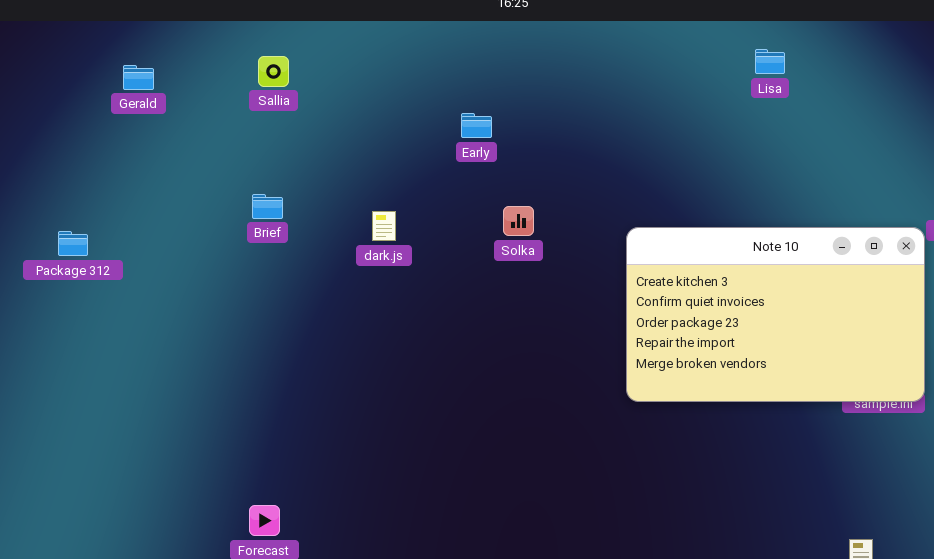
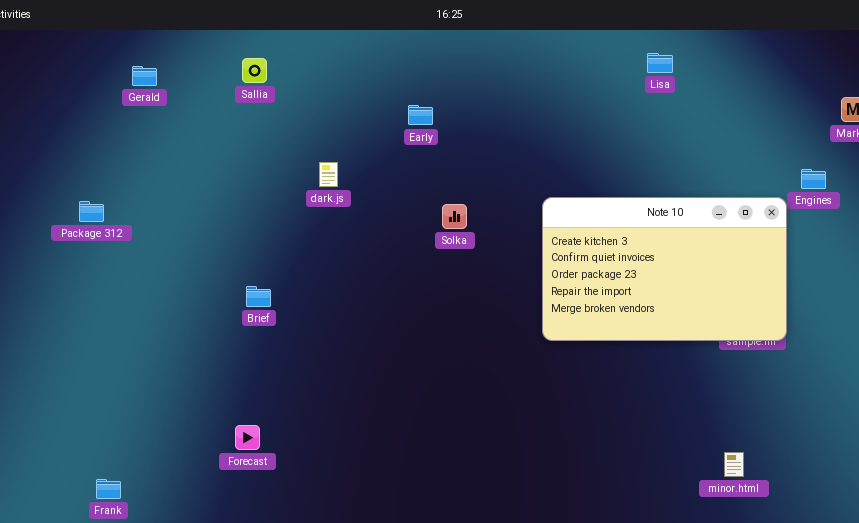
Brief: [252,194,283,219] -> [246,286,271,307], moved
Solka: [503,206,534,236] -> [442,204,467,229], moved
dark.js: [372,211,396,241] -> [319,162,338,187], moved

